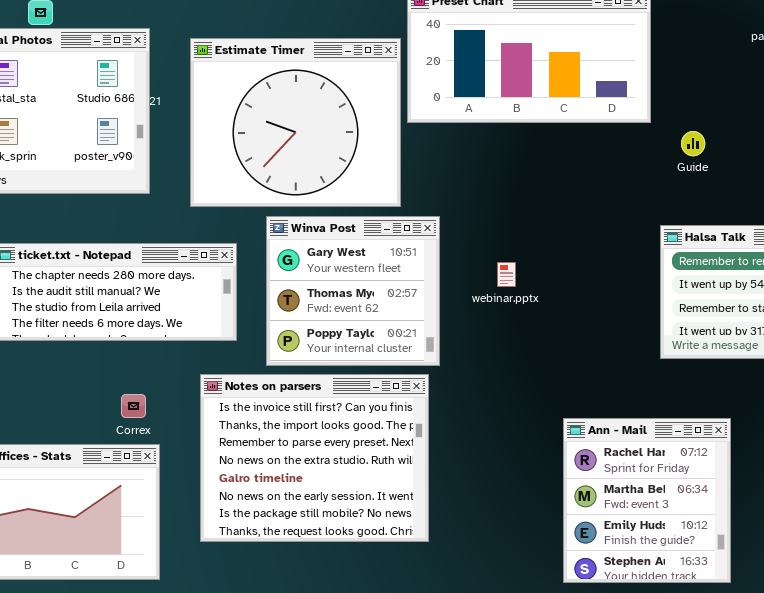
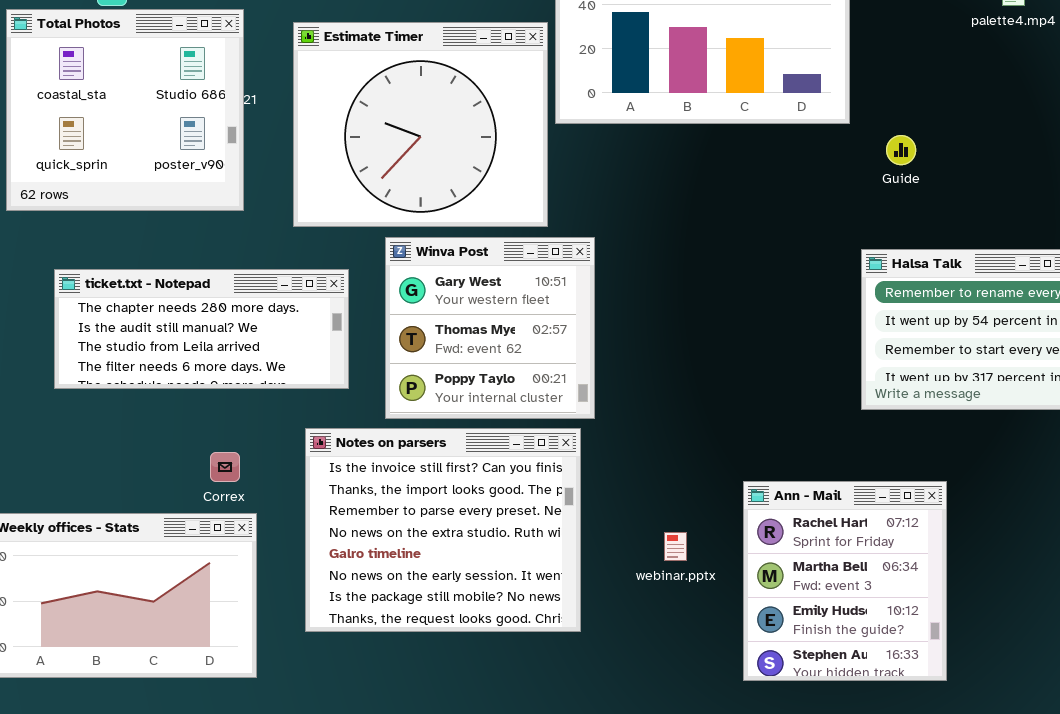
webinar.pptx: [497,262,516,287] -> [664,532,687,561], moved

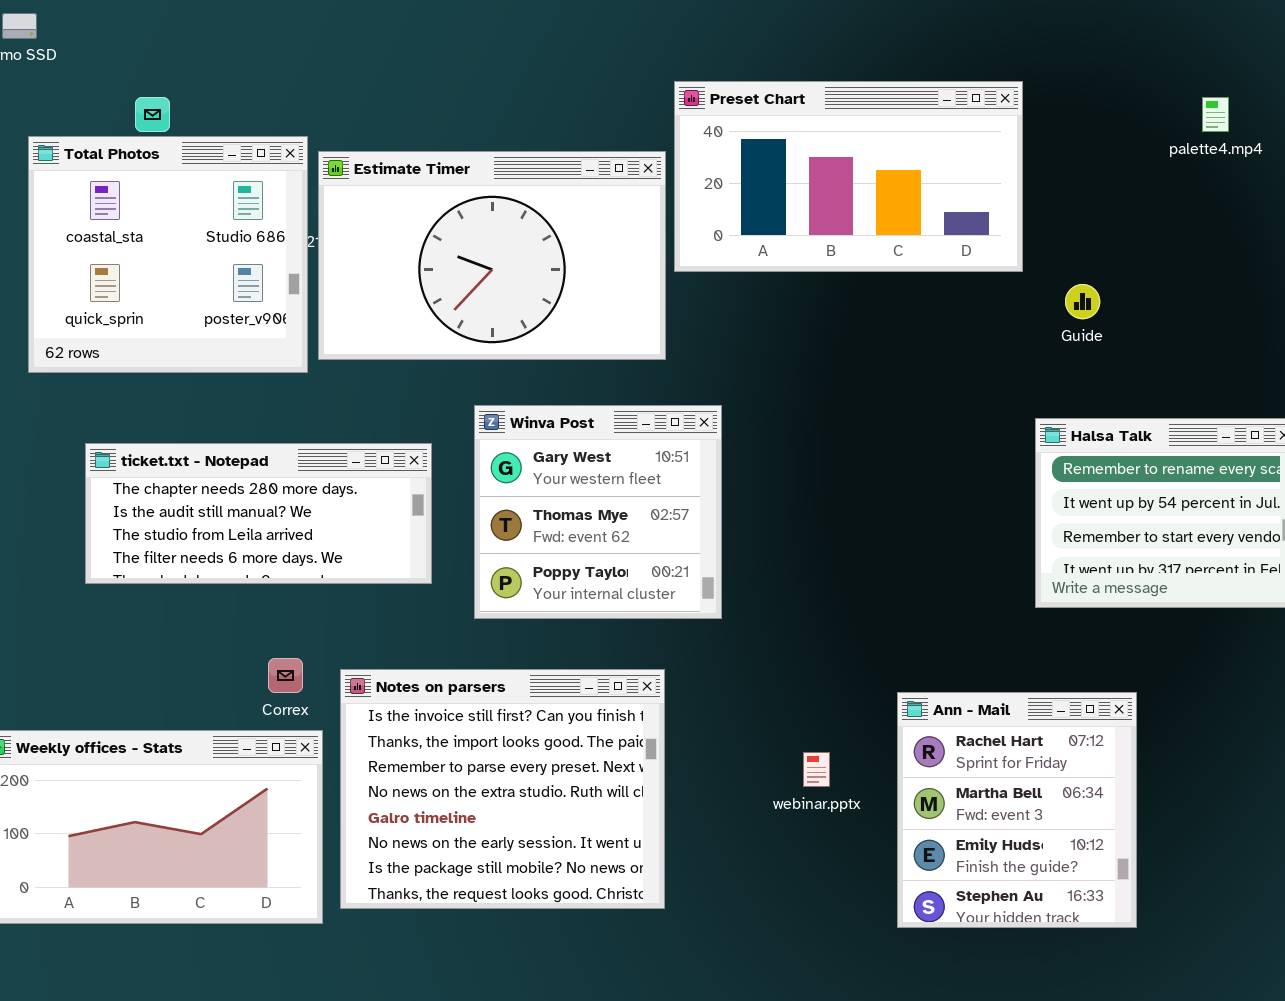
Estimate Timer: [293,22,548,227] -> [318,151,666,360], resized
Notes on parsers: [305,428,581,632] -> [340,669,665,909], moved

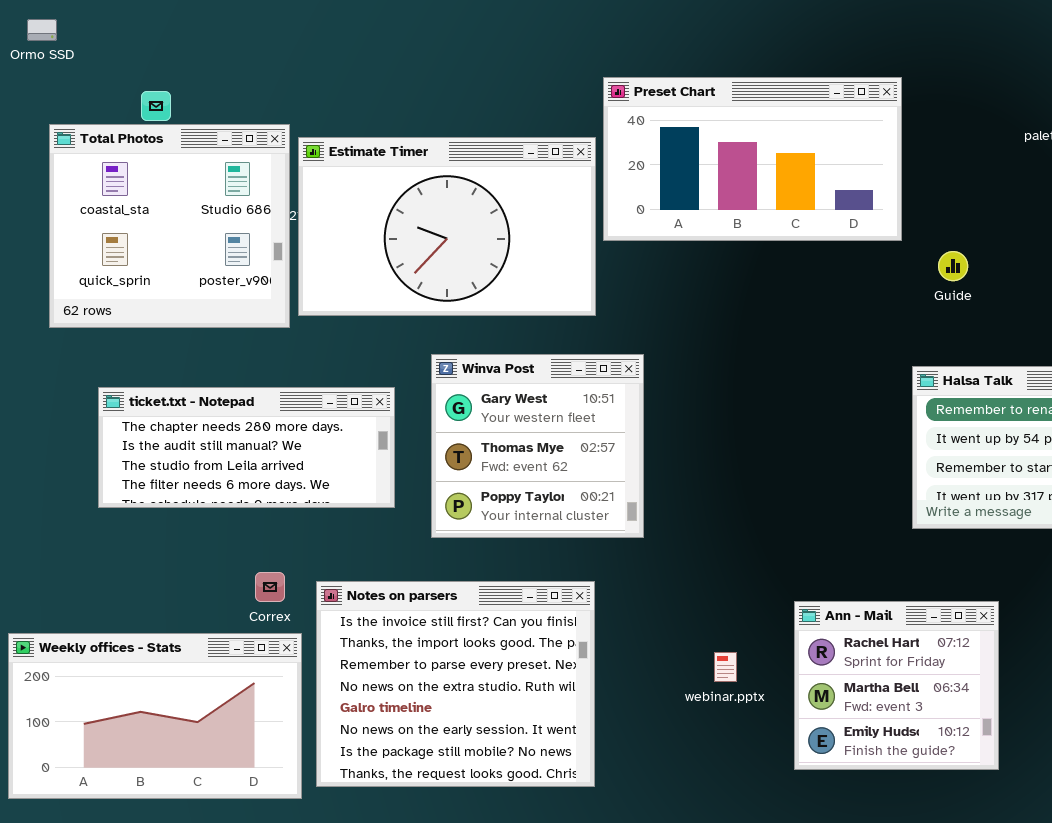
Ann - Mail: [897,692,1137,928] -> [794,601,999,770], resized

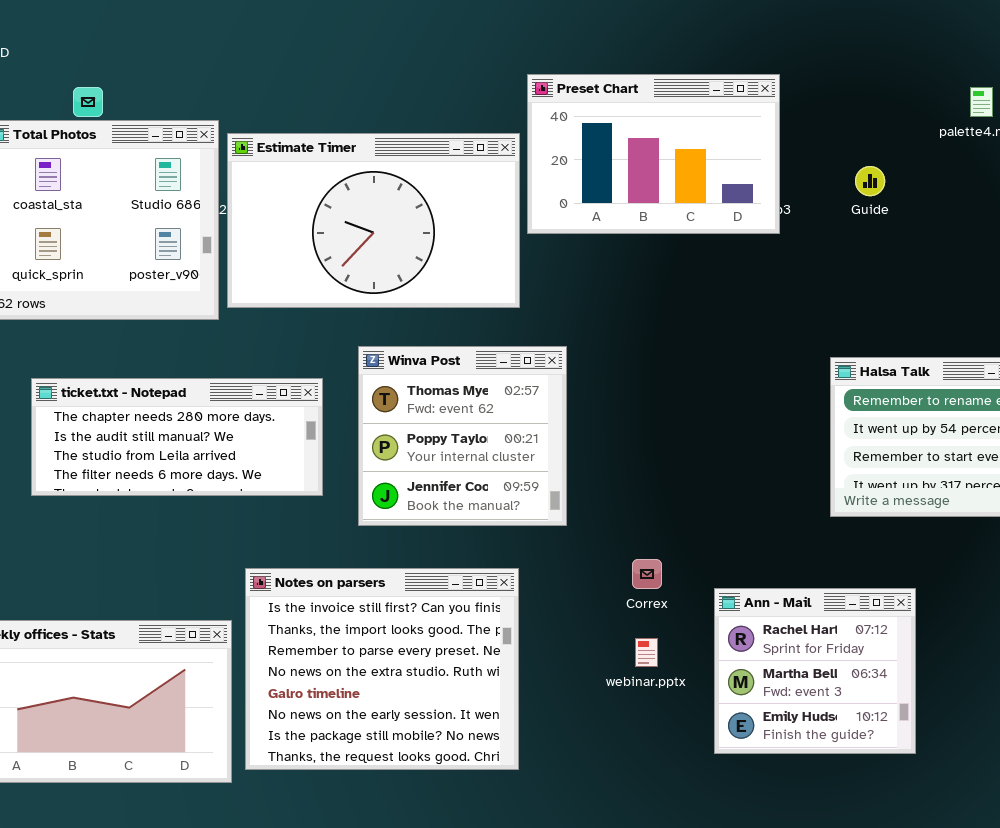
Preset Chart: [603,77,902,241] -> [527,74,780,234], resized
Guide: [938,251,968,281] -> [855,166,885,196], moved
Winva Post: [431,354,644,538] -> [358,346,567,526], scrolled down 1 row
Correx: [255,572,285,602] -> [632,559,662,589], moved

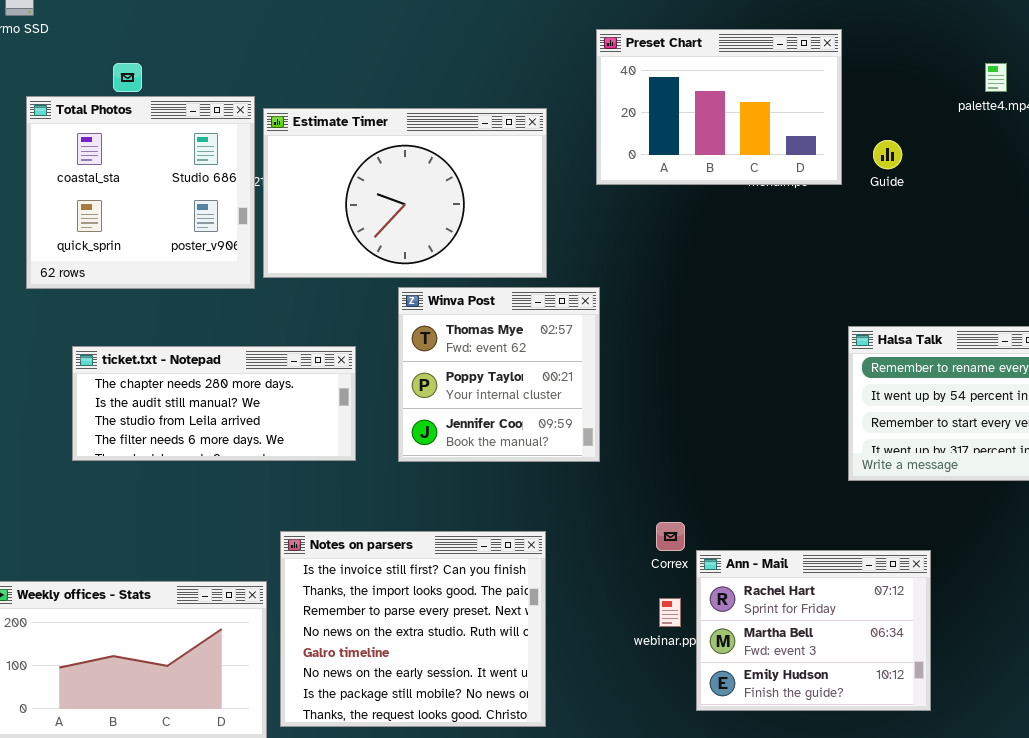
Preset Chart: [527,74,780,234] -> [596,29,842,185], moved
Winva Post: [358,346,567,526] -> [398,287,600,462], moved
Ann - Mail: [714,588,916,754] -> [696,550,931,711], resized

